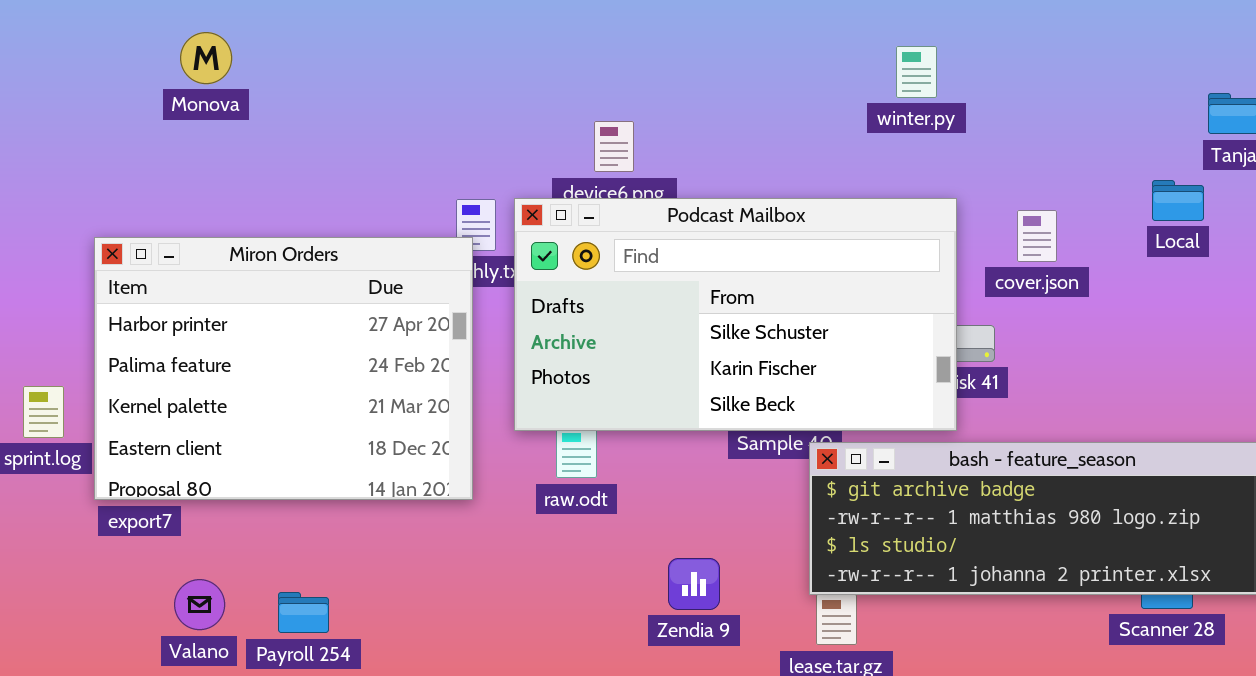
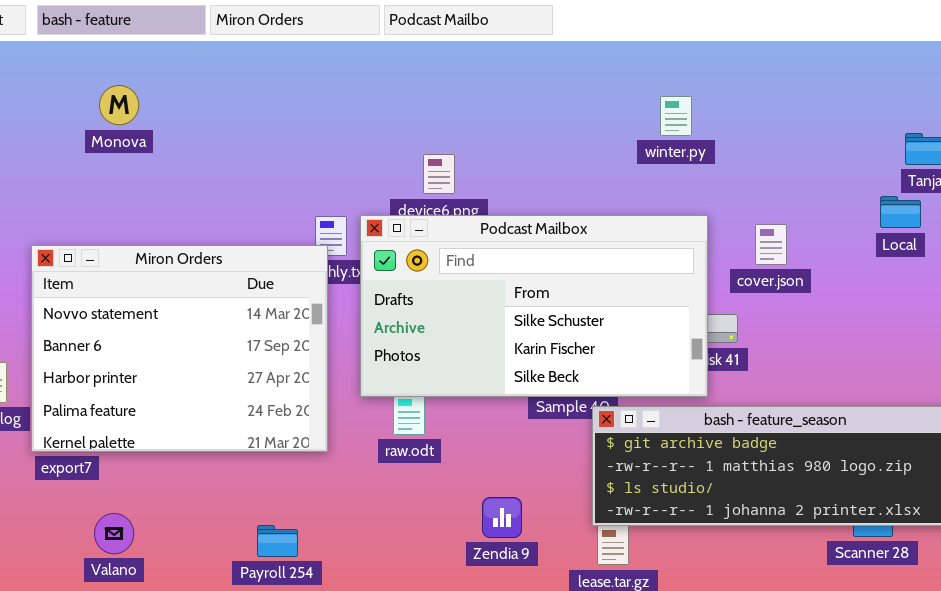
Local: [1152,180,1204,221] -> [880,196,921,228], moved
Miron Orders: [94,237,473,500] -> [31,245,328,452], scrolled up 2 rows
Payroll 254: [278,592,329,633] -> [257,525,298,557], moved

